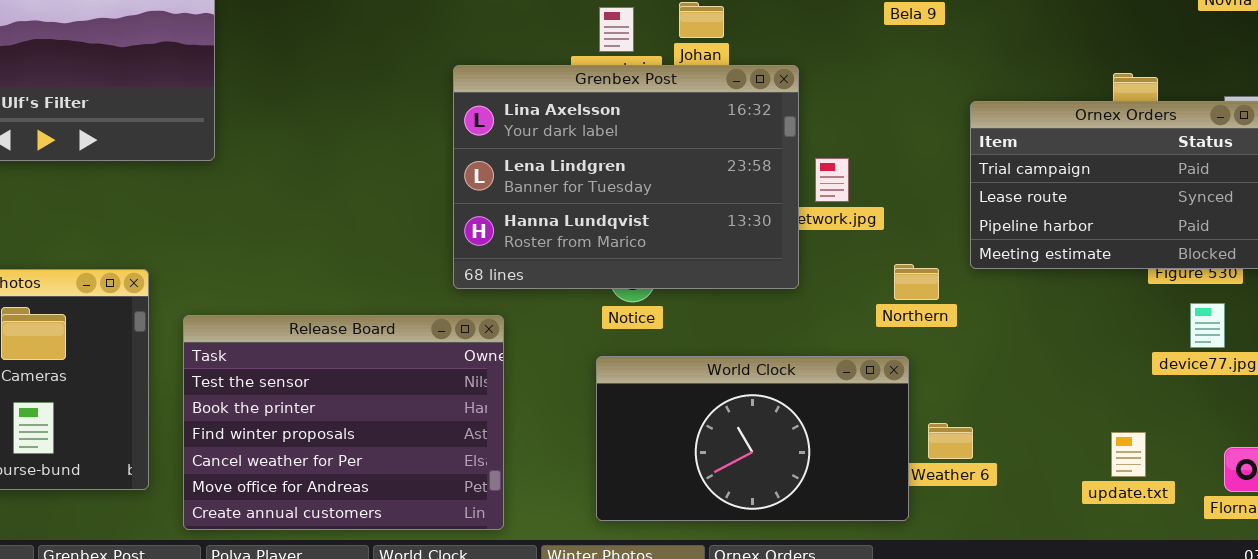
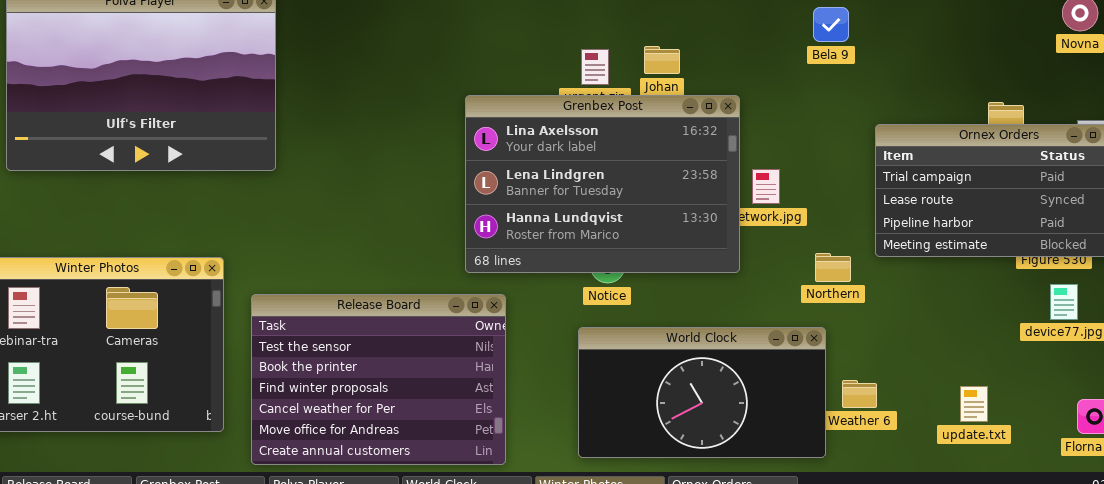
update.txt: [1111,432,1146,477] -> [960,386,988,422], moved

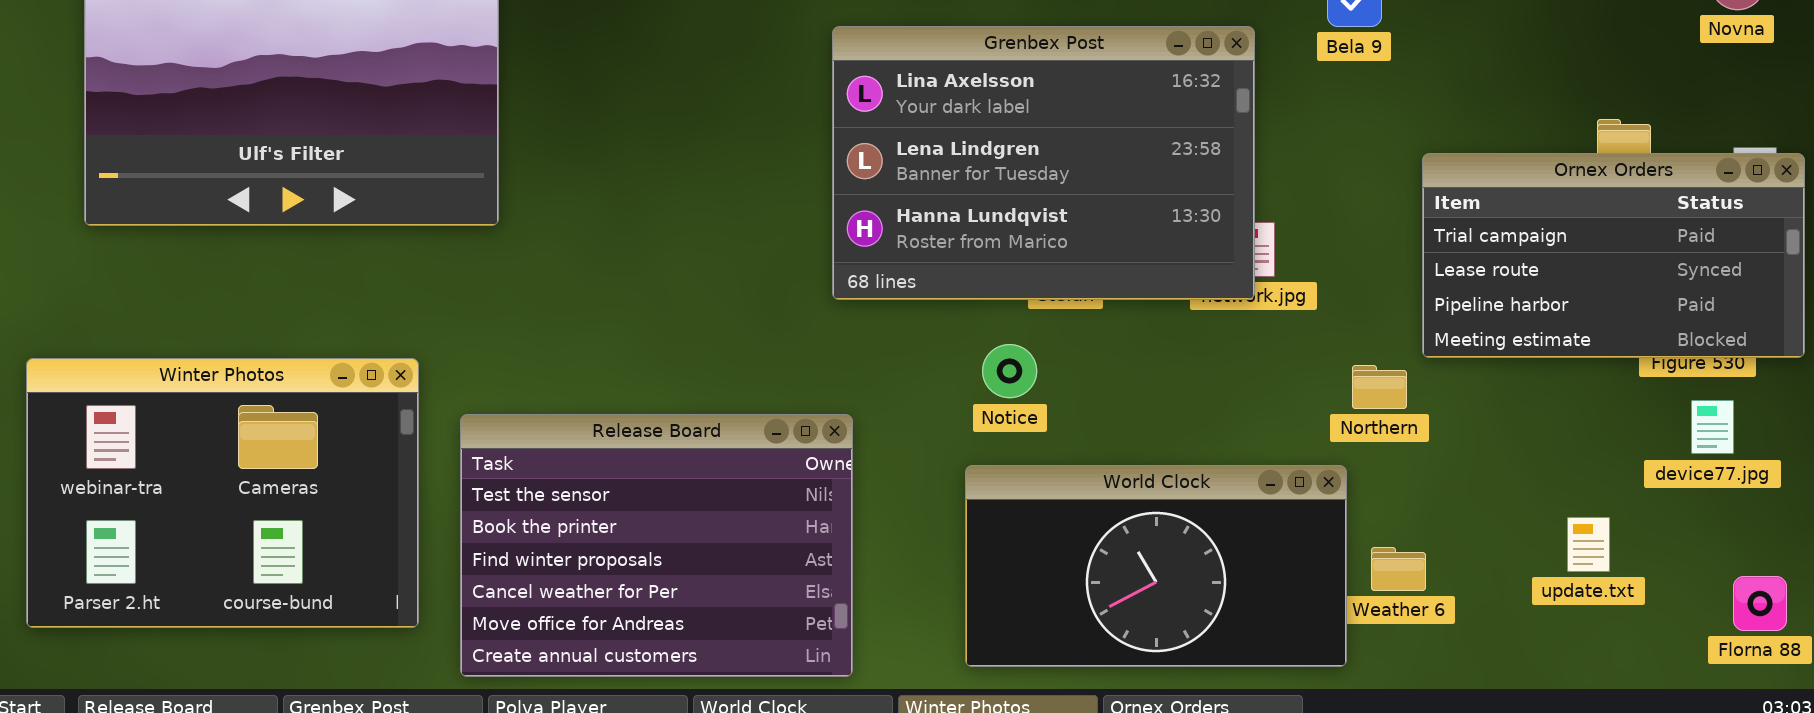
Grenbex Post: [465,95,740,273] -> [832,26,1255,300], moved
Northern: [815,253,851,282] -> [1352,365,1407,409], moved
update.txt: [960,386,988,422] -> [1567,517,1610,572], moved

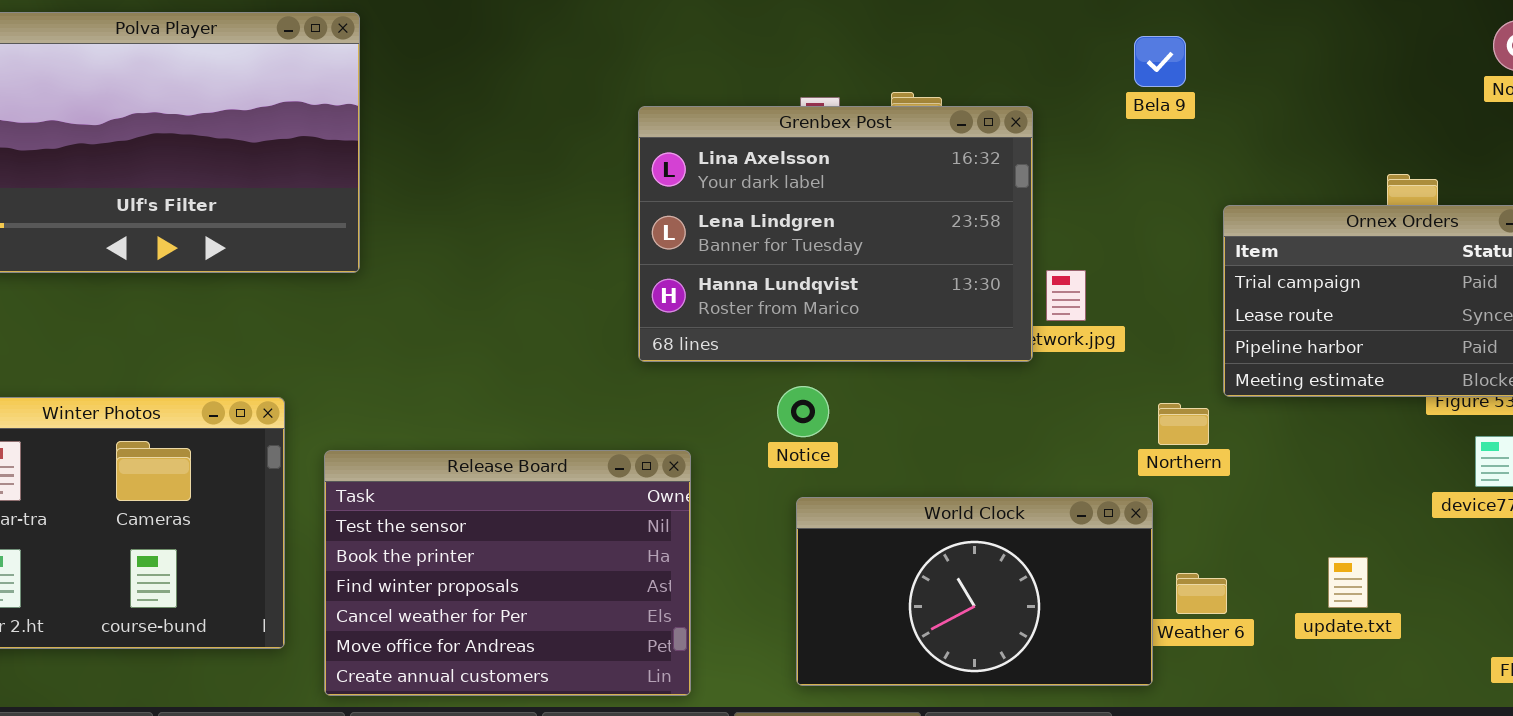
Grenbex Post: [832,26,1255,300] -> [638,106,1033,362], moved
Notice: [982,344,1037,398] -> [777,386,829,437], moved
update.txt: [1567,517,1610,572] -> [1328,557,1368,608], moved

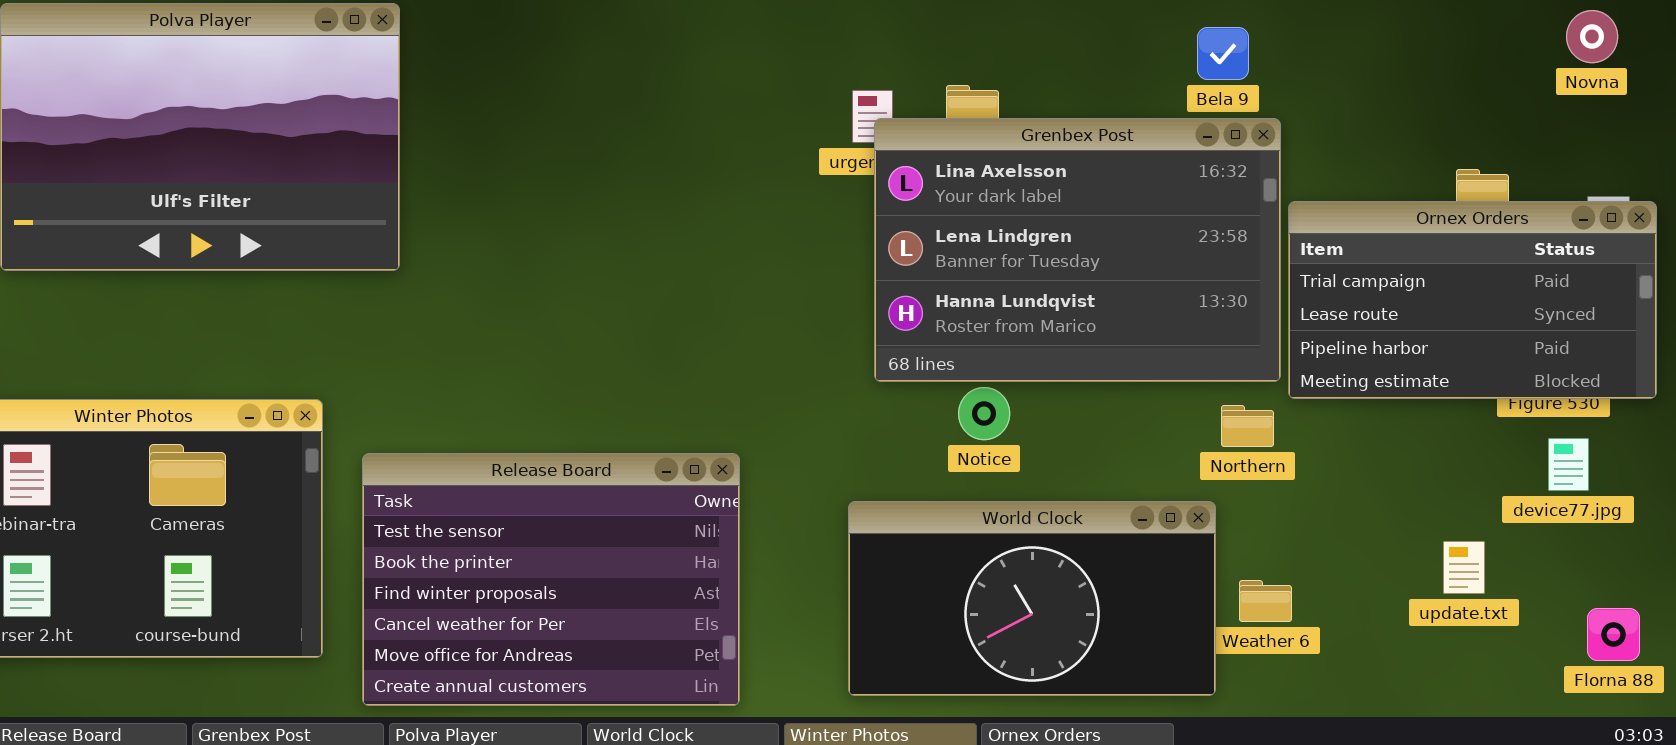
Grenbex Post: [638,106,1033,362] -> [874,118,1281,382], moved
Notice: [777,386,829,437] -> [958,387,1010,440], moved
update.txt: [1328,557,1368,608] -> [1443,541,1485,594], moved

